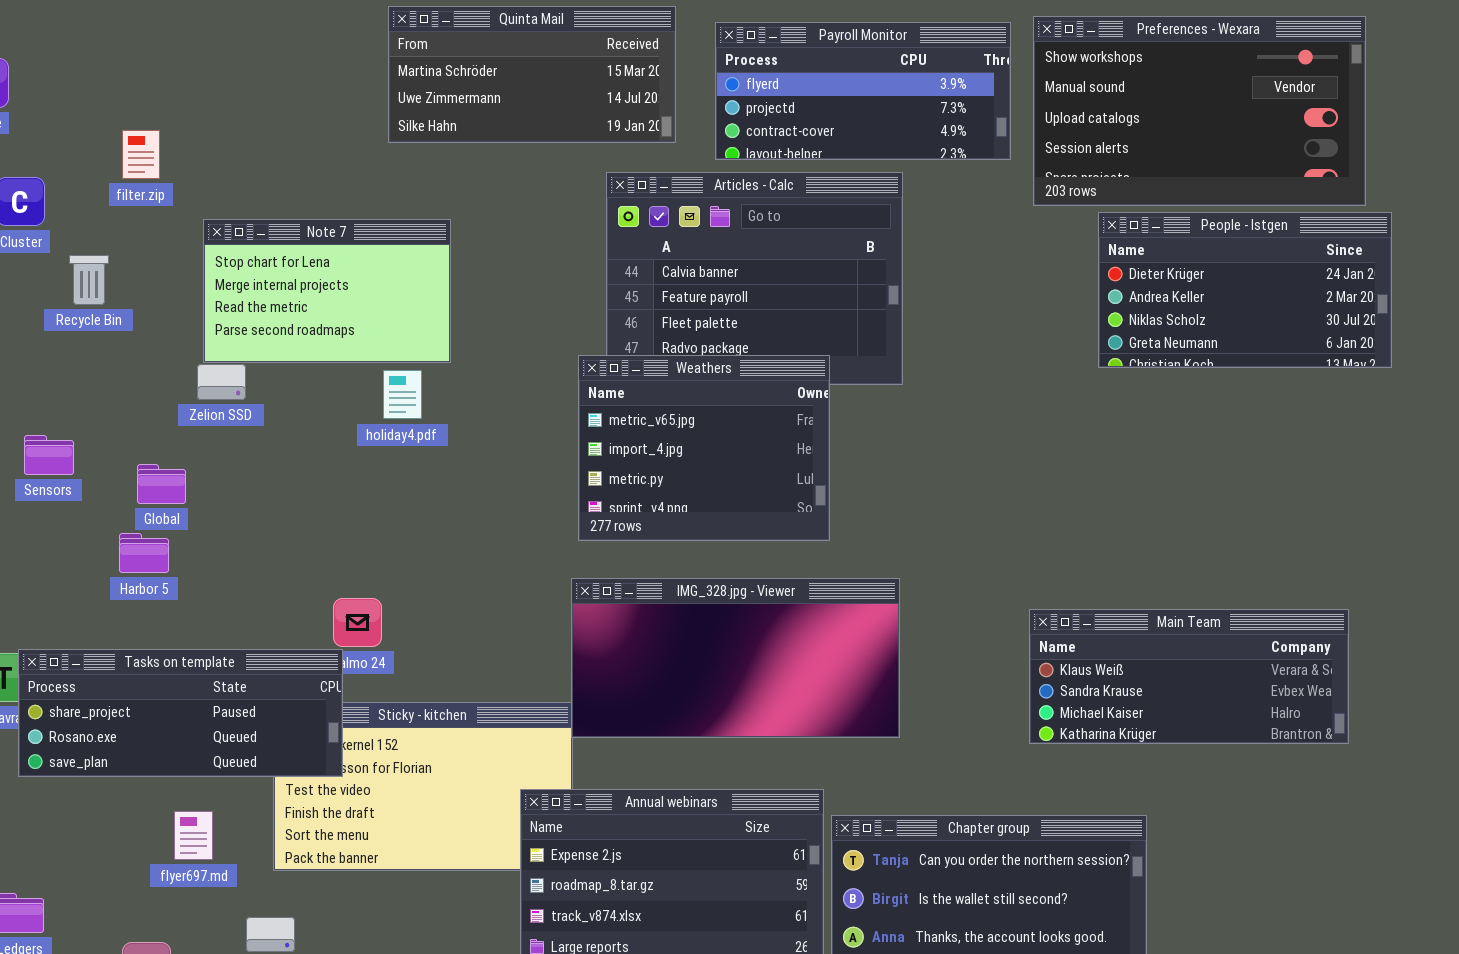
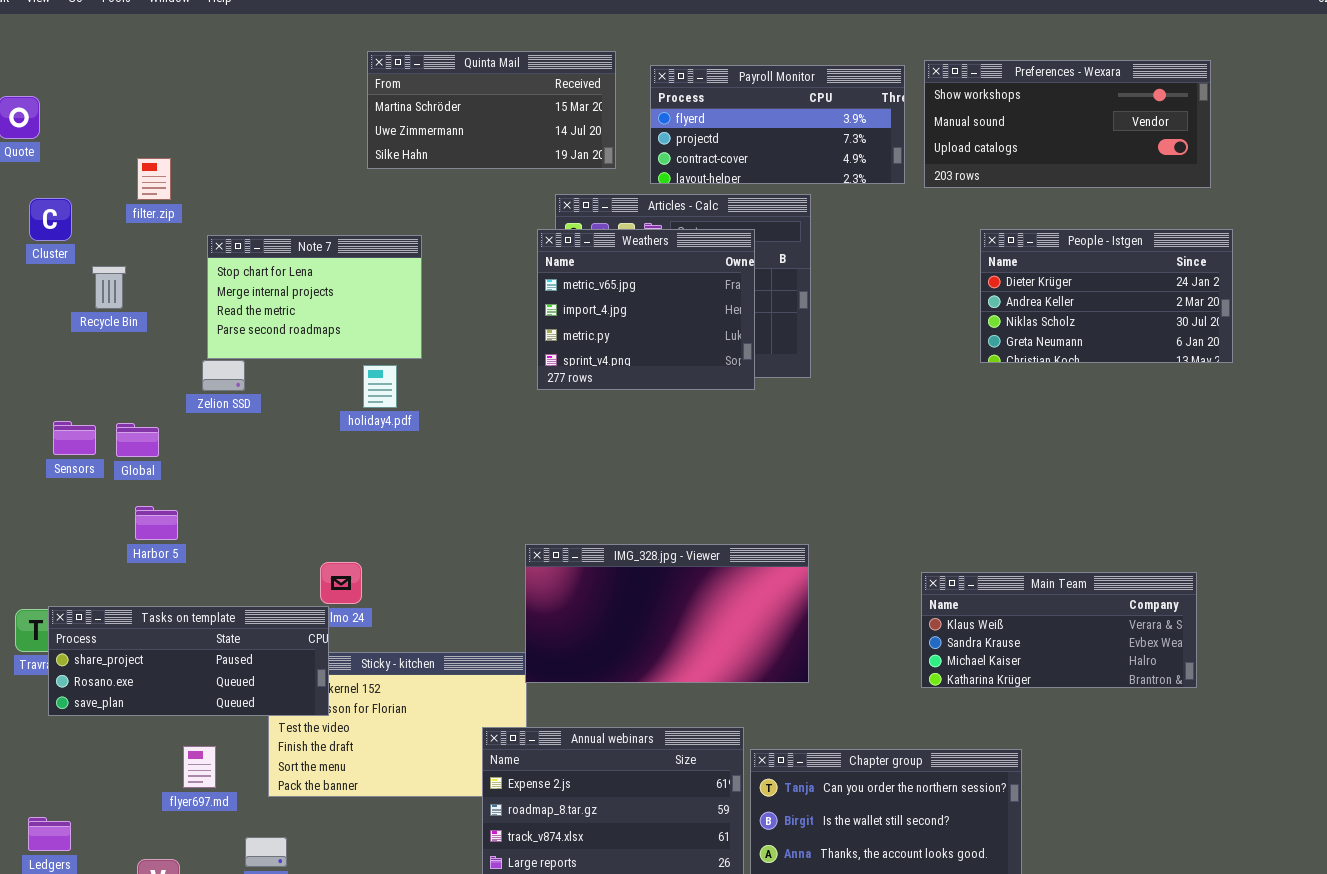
Preferences - Wexara: [1033,16,1366,206] -> [924,60,1211,188], resized
Weathers: [578,355,830,541] -> [537,229,755,390], moved
Global: [137,464,186,504] -> [116,423,159,457], moved

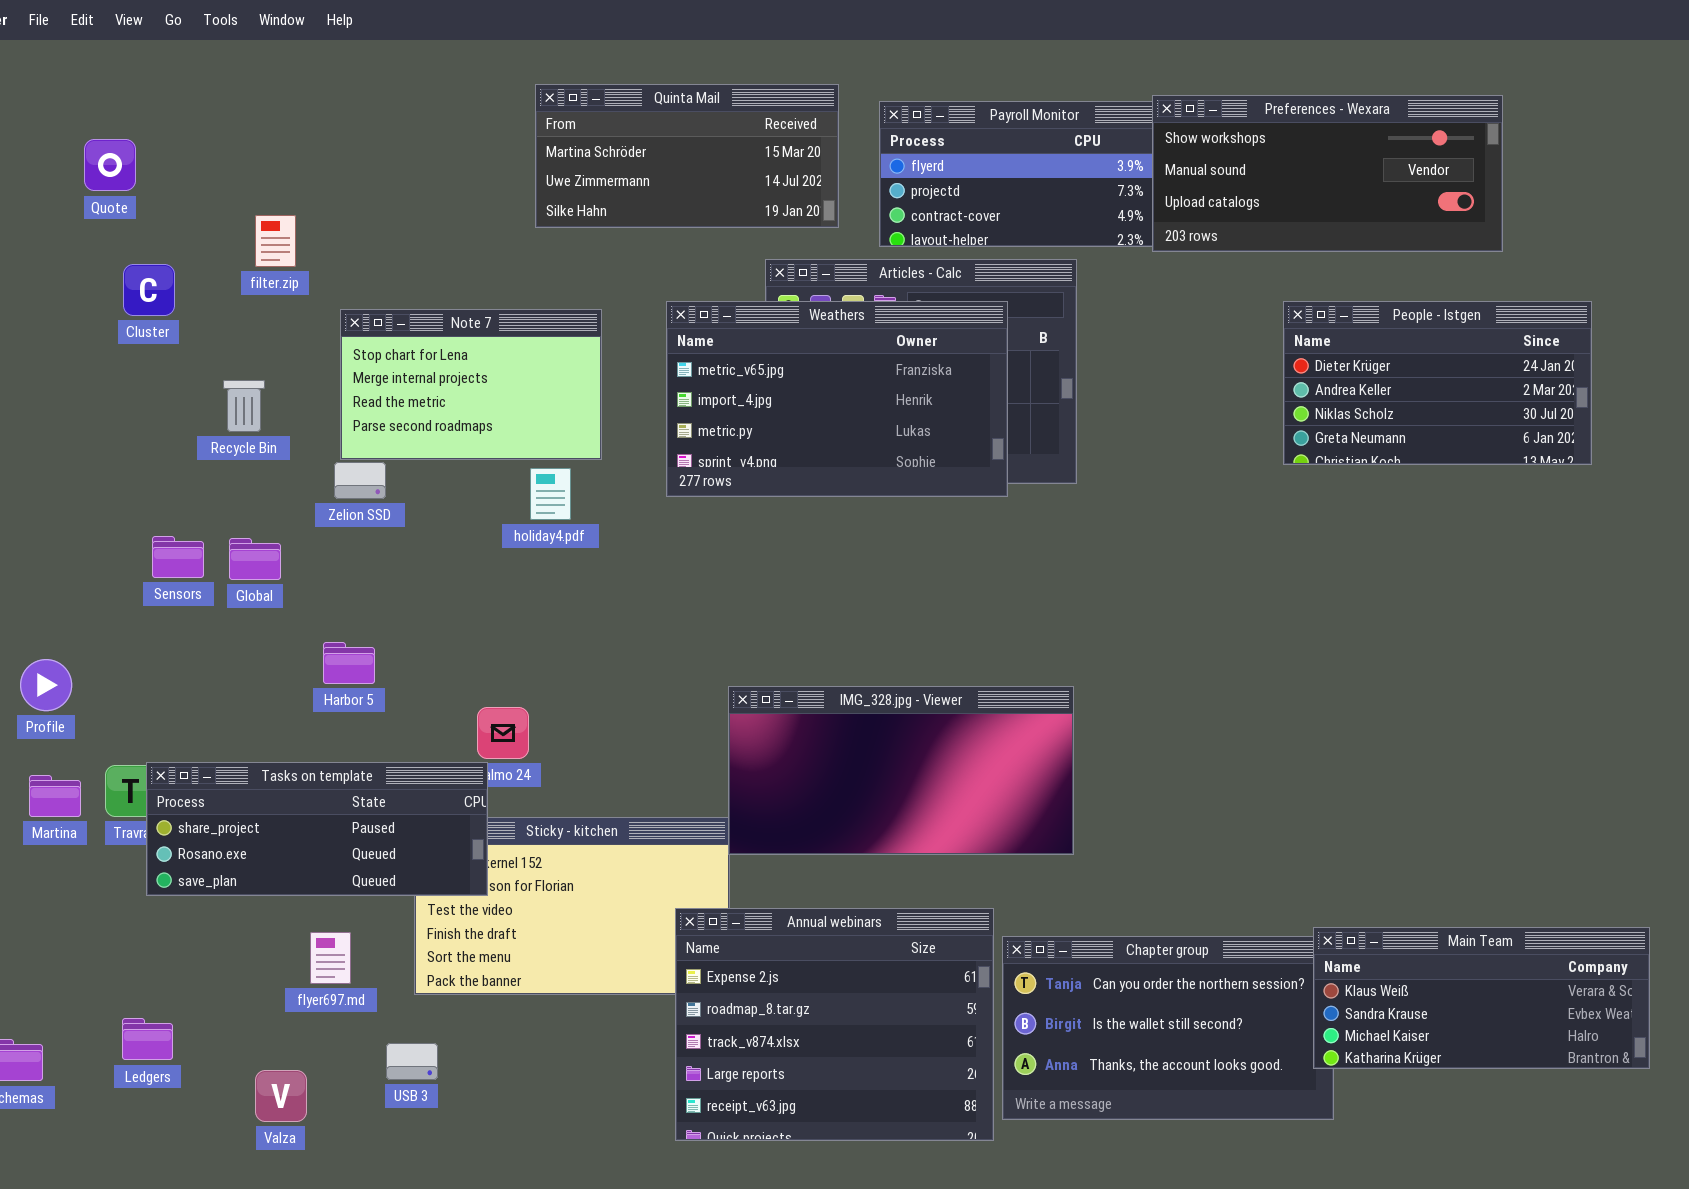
Preferences - Wexara: [924,60,1211,188] -> [1152,95,1503,252], moved
Weathers: [537,229,755,390] -> [666,301,1008,497], resized
Recycle Bin: [92,266,126,309] -> [223,380,265,432], moved
Harbor 5: [135,506,178,540] -> [323,642,375,684], moved
Main Team: [921,572,1197,688] -> [1313,927,1650,1069], moved

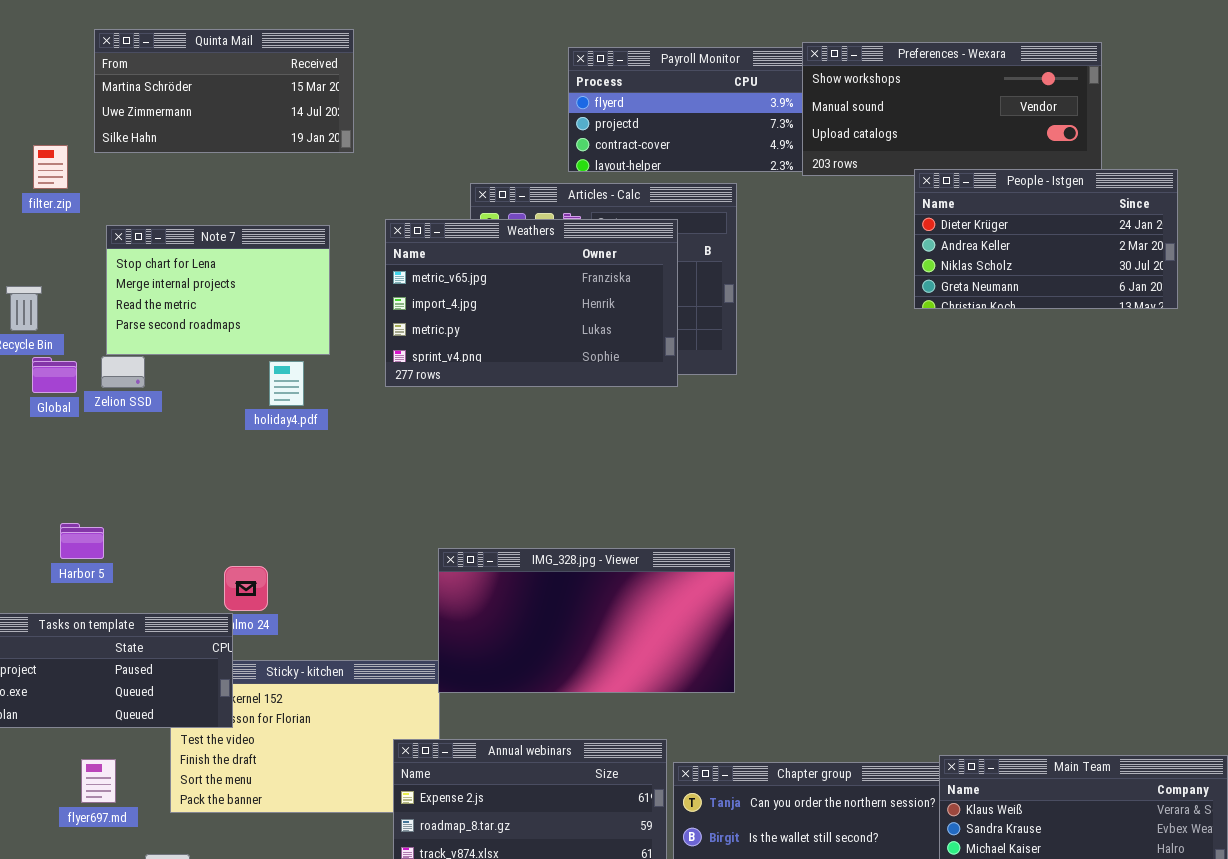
Quinta Mail: [535,84,839,228] -> [94,29,354,153], moved
People - Istgen: [1283,301,1592,465] -> [914,169,1178,309], moved
Global: [229,538,281,580] -> [32,357,77,393], moved
Harbor 5: [323,642,375,684] -> [60,523,104,559], moved

